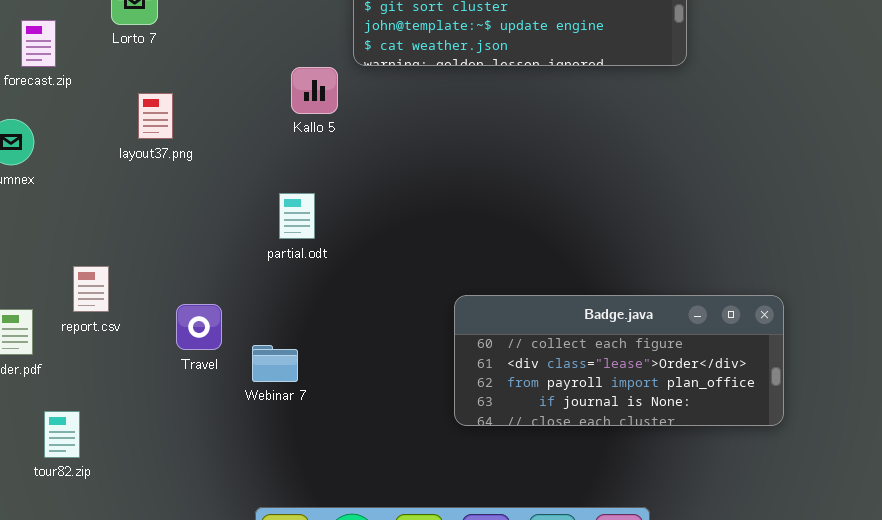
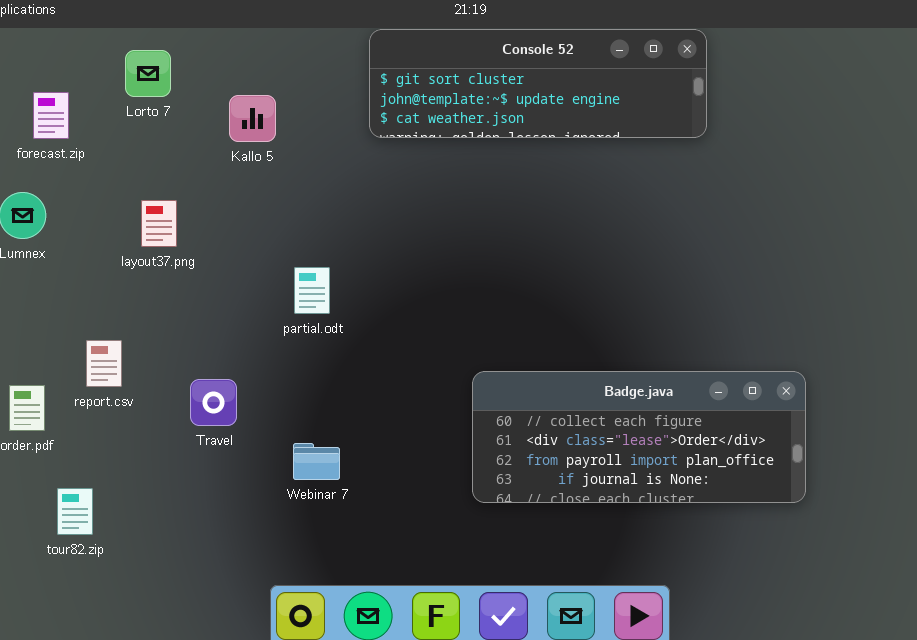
Kallo 5: [291,67,338,114] -> [229,95,276,142], moved
layout37.png: [138,93,173,139] -> [141,200,177,247], moved
Webinar 7: [252,345,298,382] -> [293,443,340,480], moved

